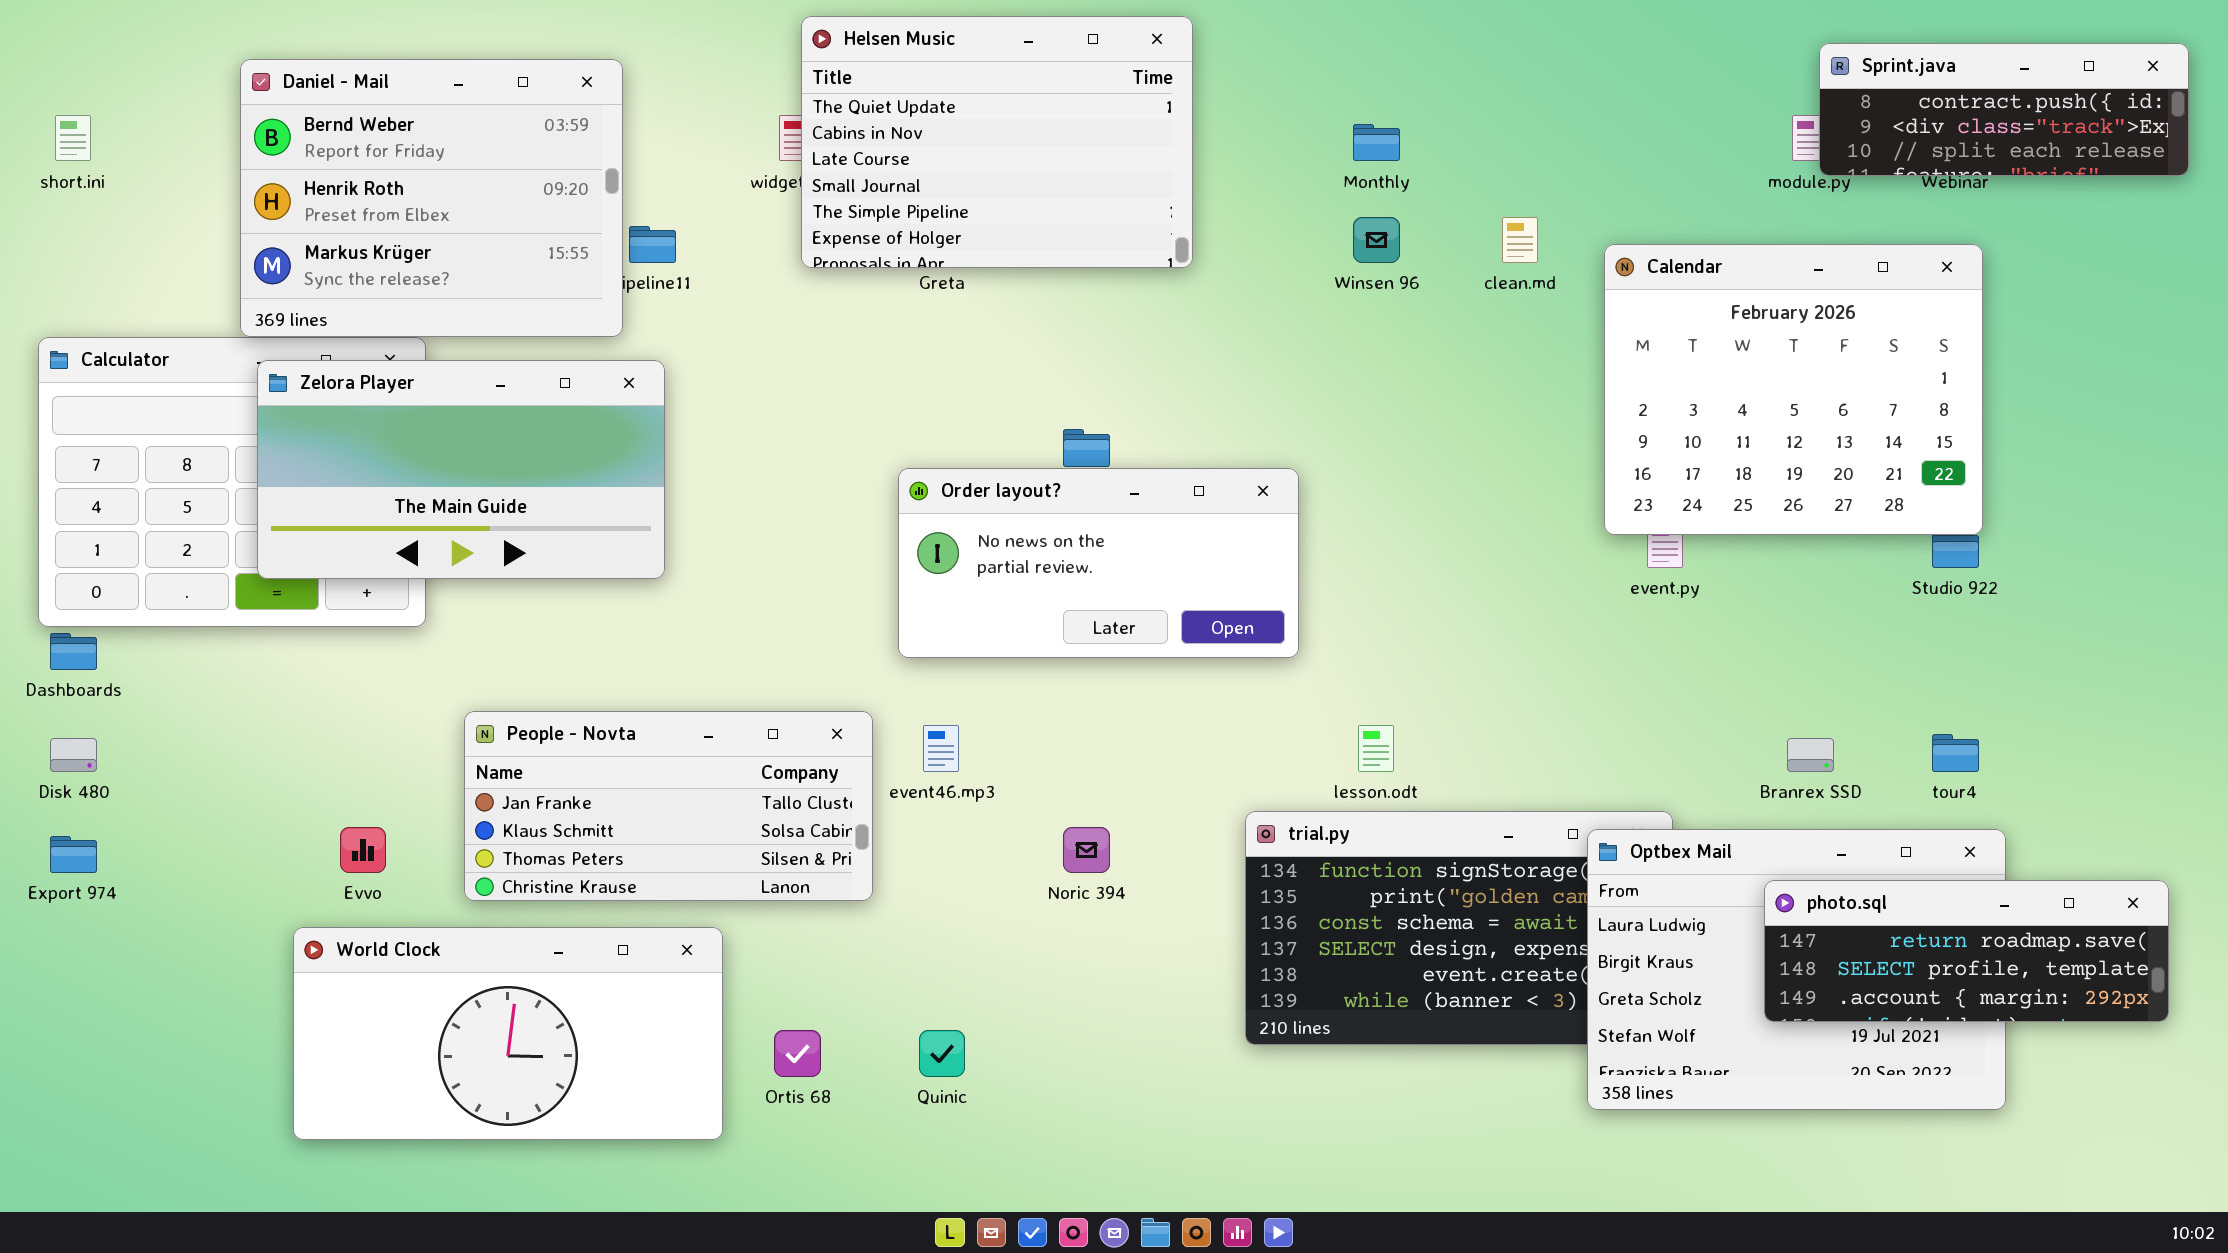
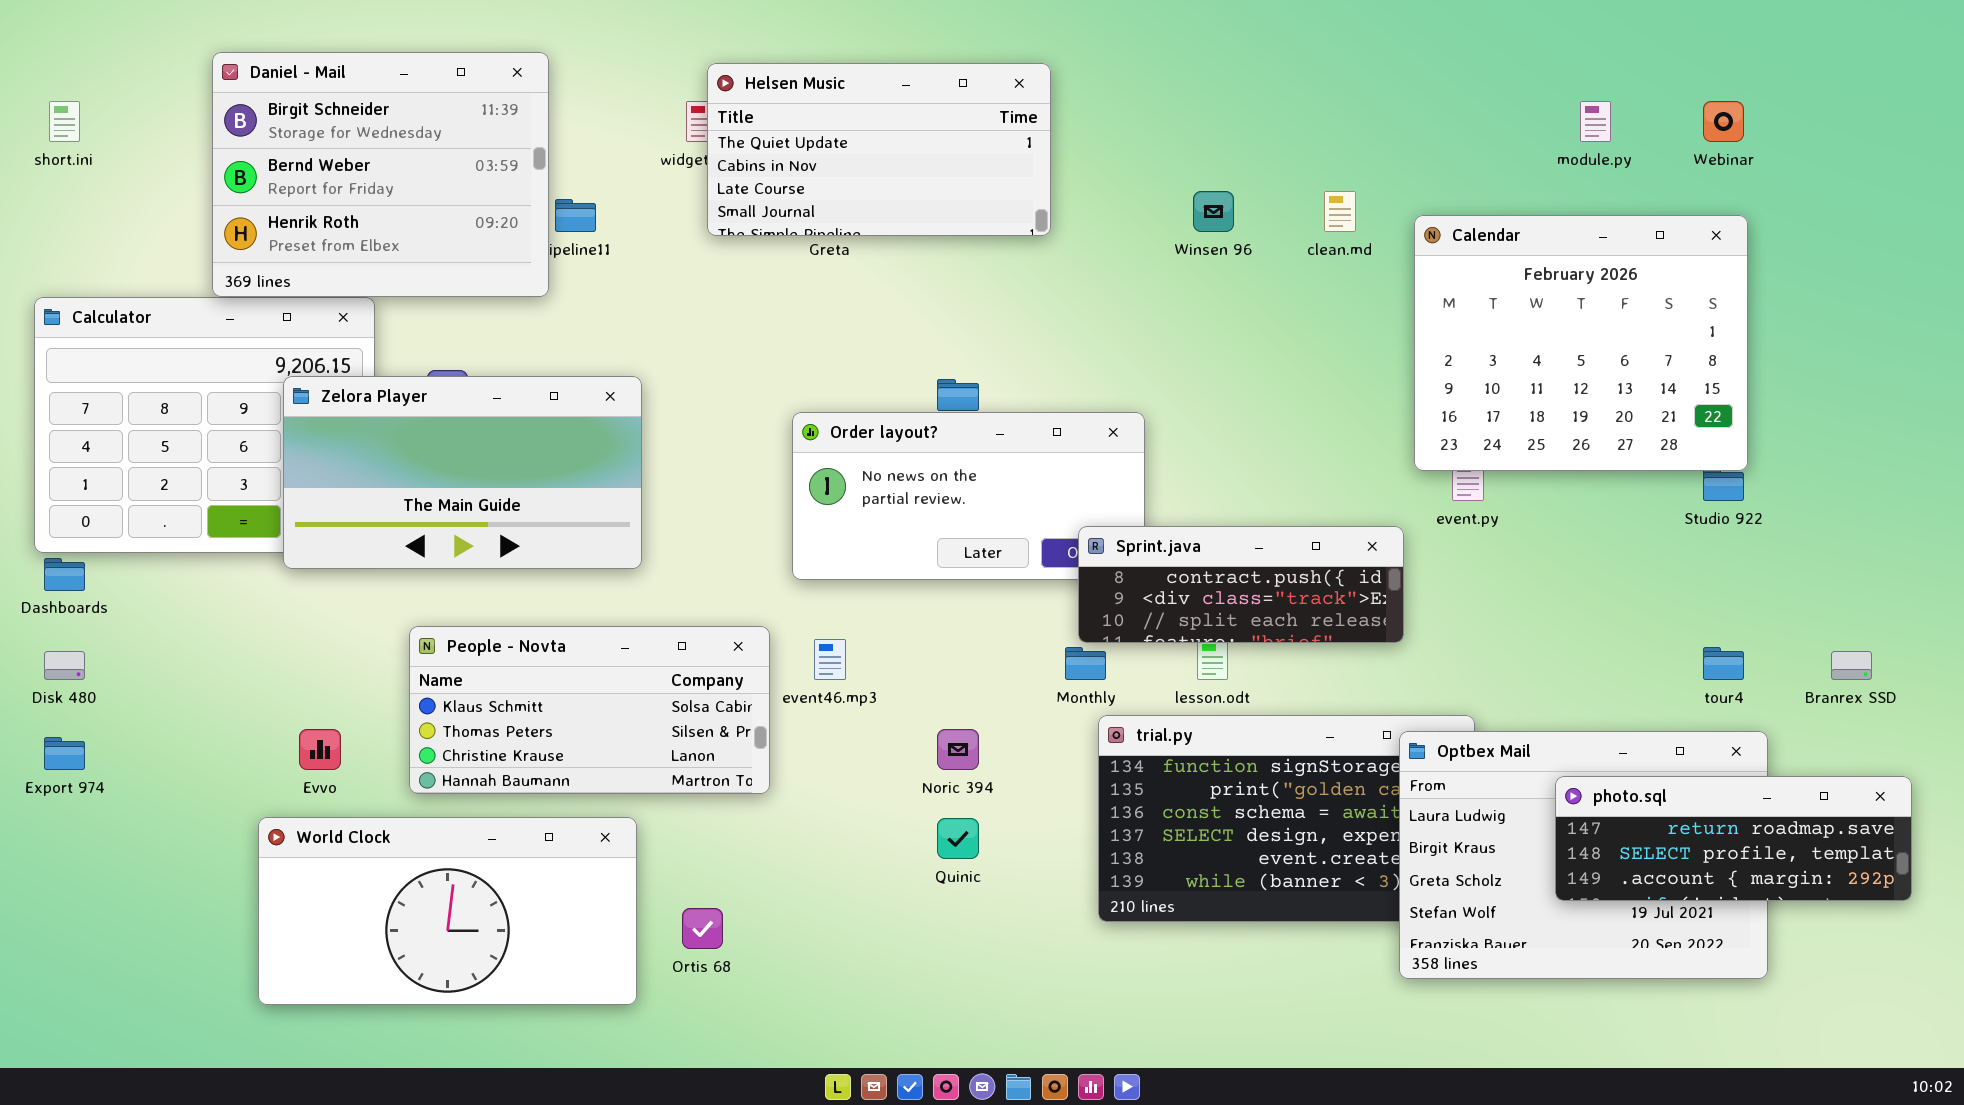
Helsen Music: [801,16,1193,268] -> [707,63,1051,236], resized
Sprint.java: [1819,43,2189,176] -> [1078,526,1404,643], moved
Daniel - Mail: [240,59,623,337] -> [212,52,549,297], scrolled up 1 row
Monthly: [1353,124,1400,161] -> [1065,647,1106,680], moved
Zelora Player: [257,360,665,579] -> [283,376,642,569], moved
People - Novta: [464,711,873,901] -> [409,626,770,794], scrolled down 1 row
Branrex SSD: [1787,738,1834,772] -> [1831,651,1872,680], moved
Quinic: [919,1030,965,1077] -> [937,818,979,859], moved

